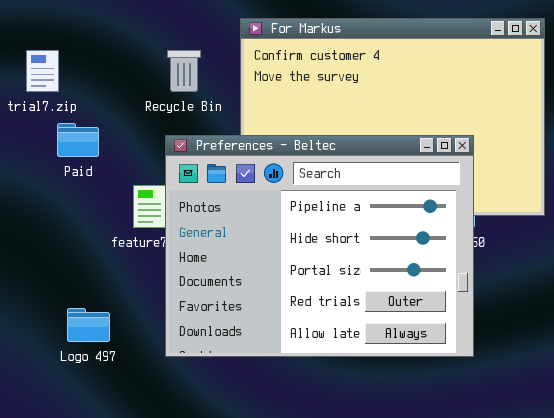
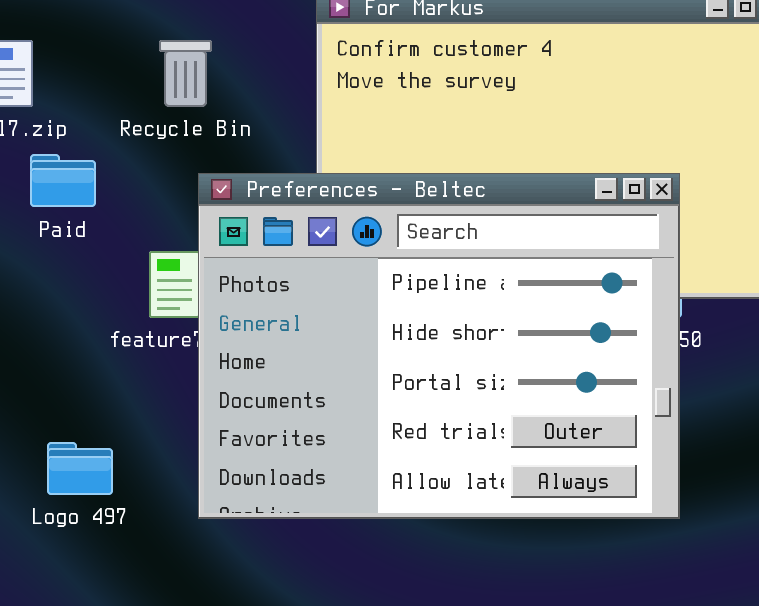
Recycle Bin: [167,50,201,92] -> [159,40,212,107], moved

